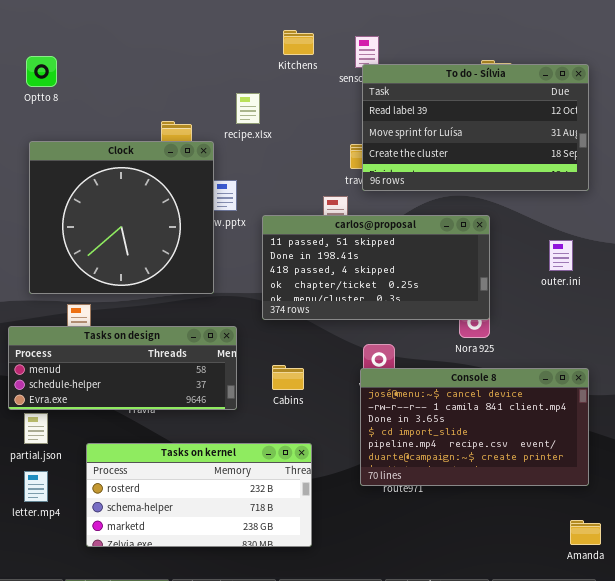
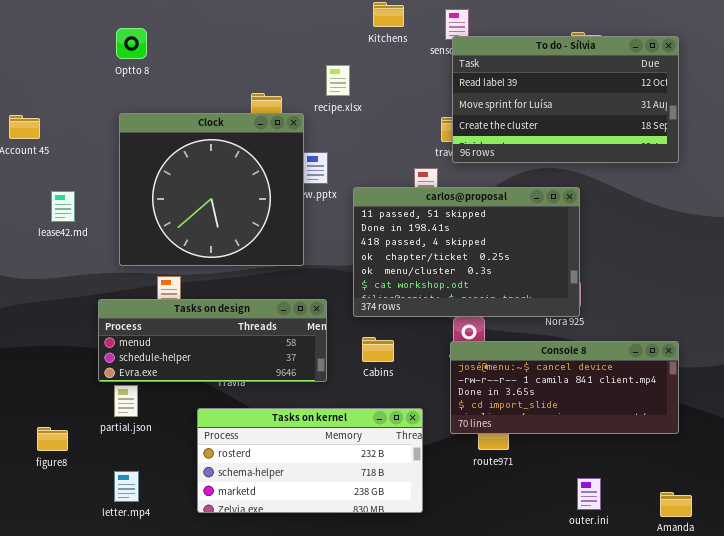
carlos@proposal: [262,215,490,320] -> [353,187,580,317], resized
outer.ini: [549,240,573,271] -> [577,478,601,510], moved
Console 8: [360,368,589,486] -> [450,341,679,434], resized
Tasks on kernel: [86,443,312,547] -> [197,408,423,513], moved
letter.mp4: [24,471,48,502] -> [114,471,139,502], moved

